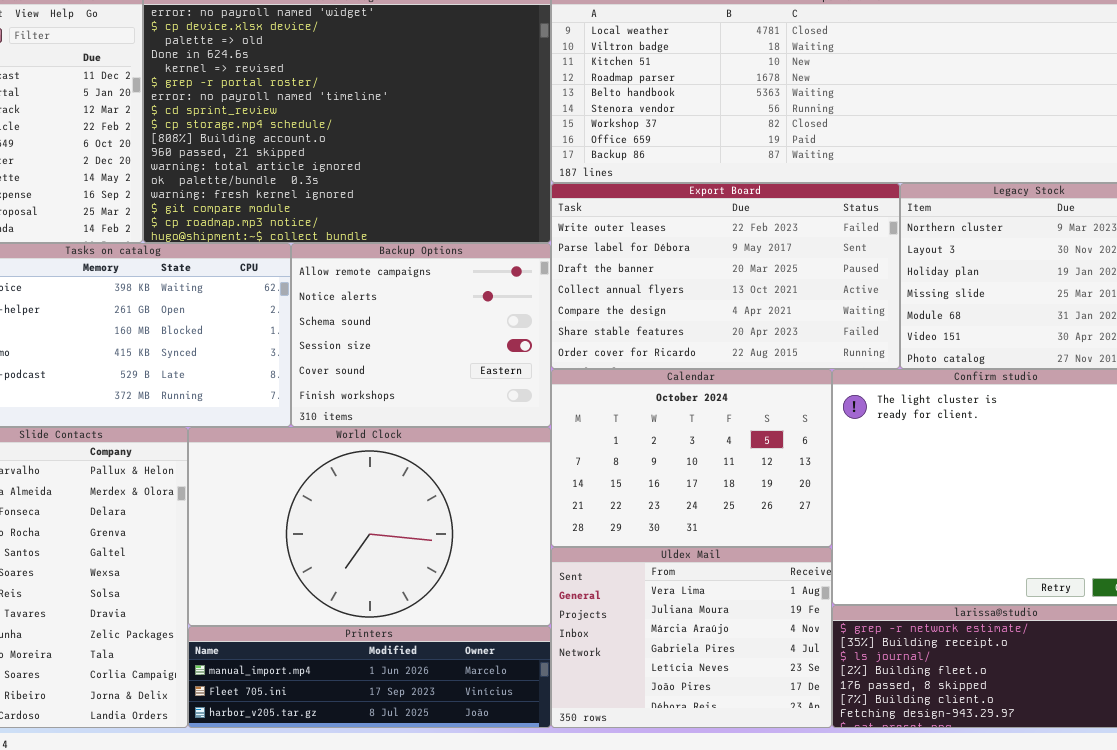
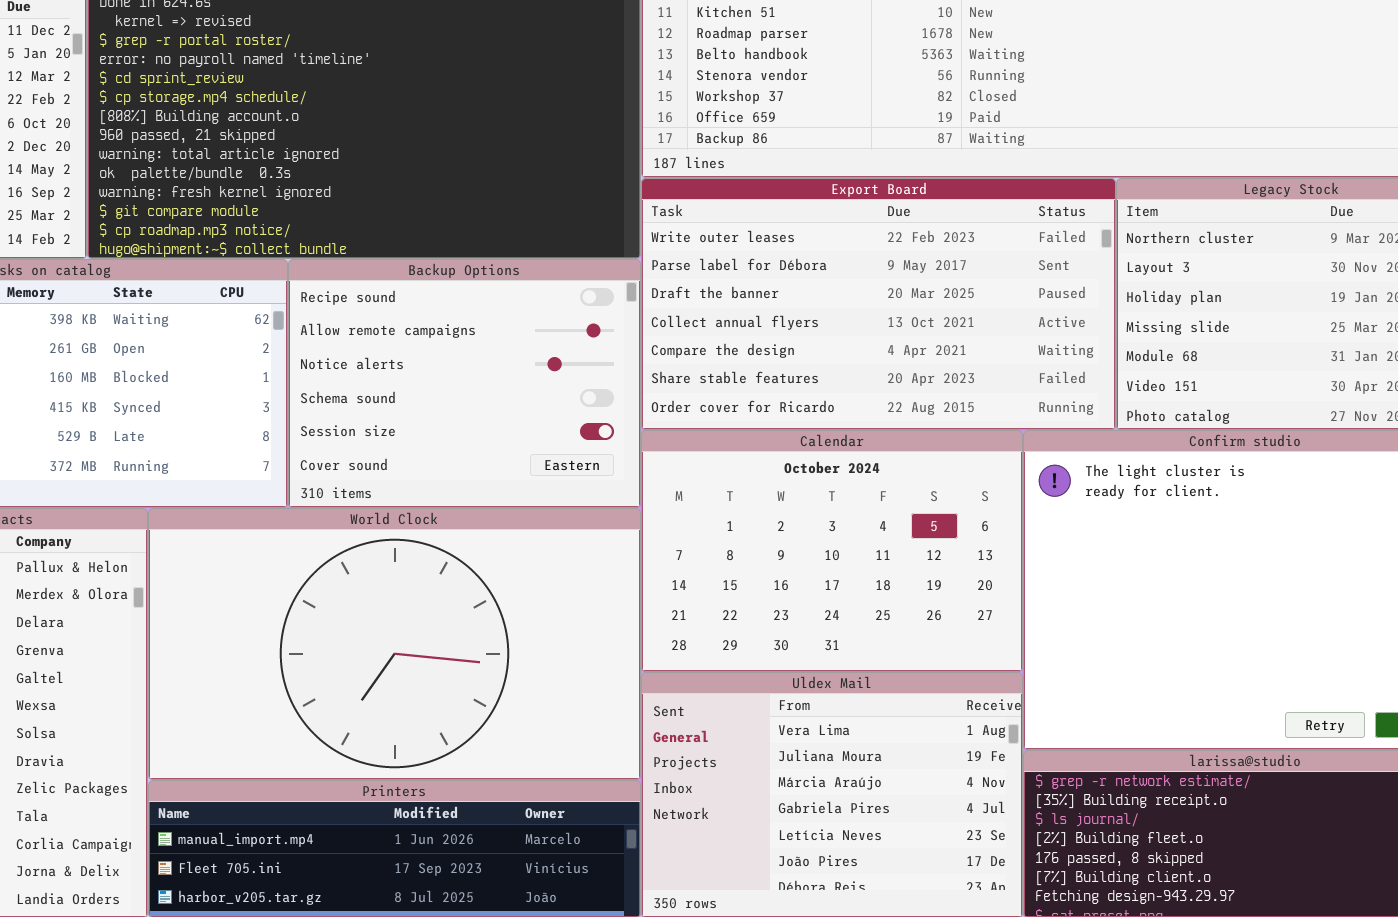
Backup Options: [291,243,551,427] -> [288,259,641,508], scrolled up 1 row

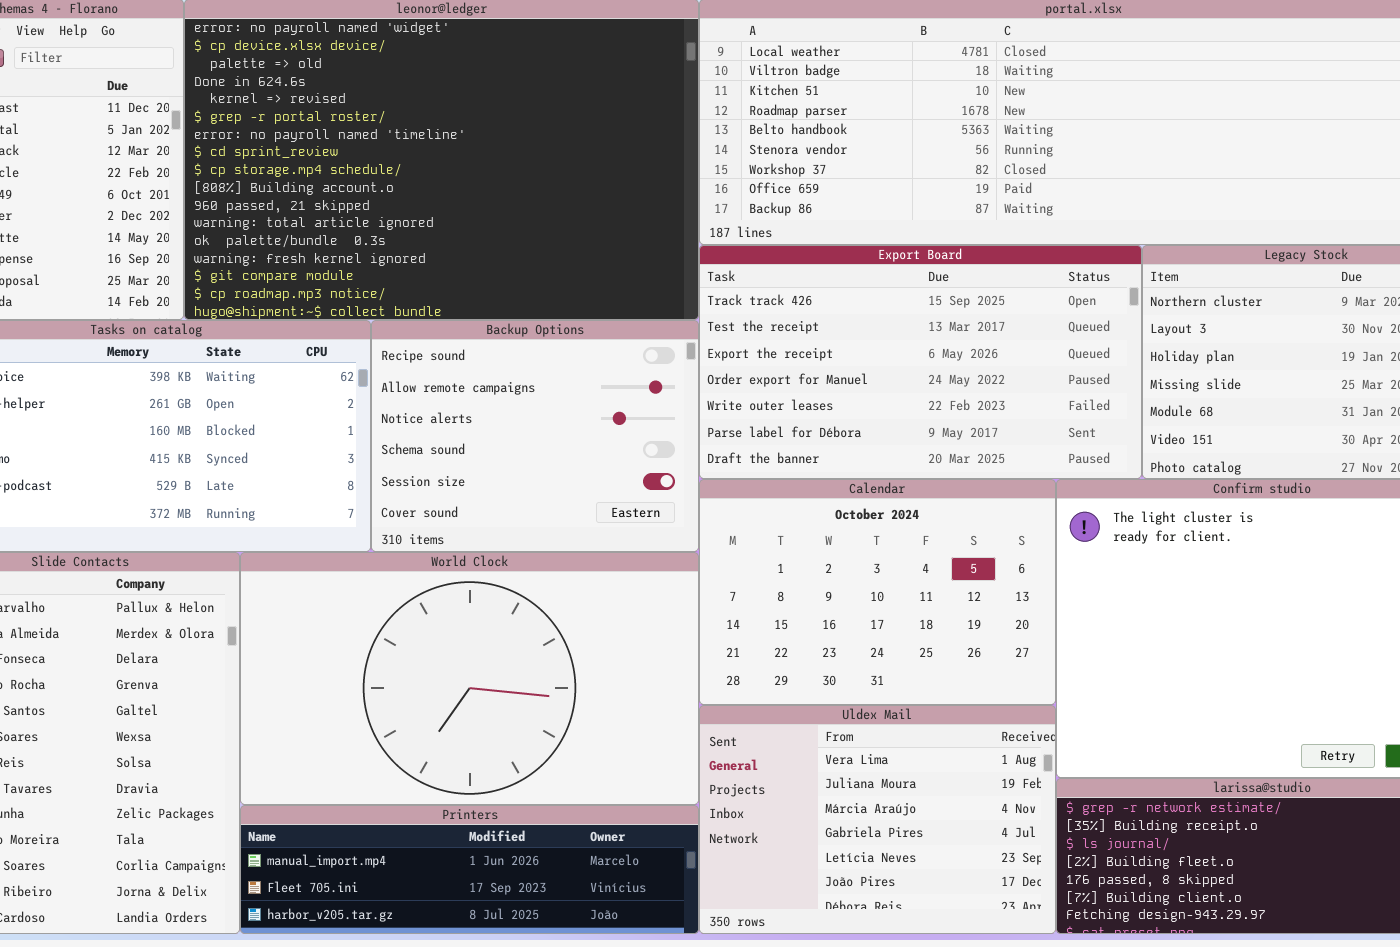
Export Board: [641,178,1116,430] -> [699,245,1142,479], scrolled up 4 rows

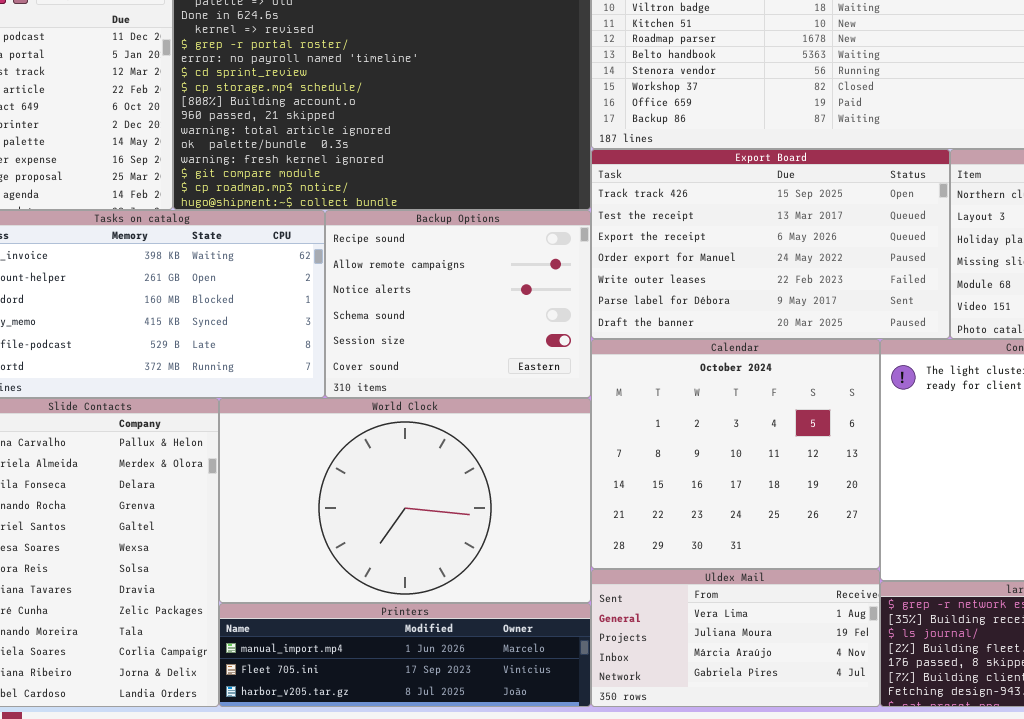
Calendar: [699,479,1056,705] -> [591,339,880,569], resized
Uldex Mail: [699,705,1056,934] -> [591,569,880,707], resized

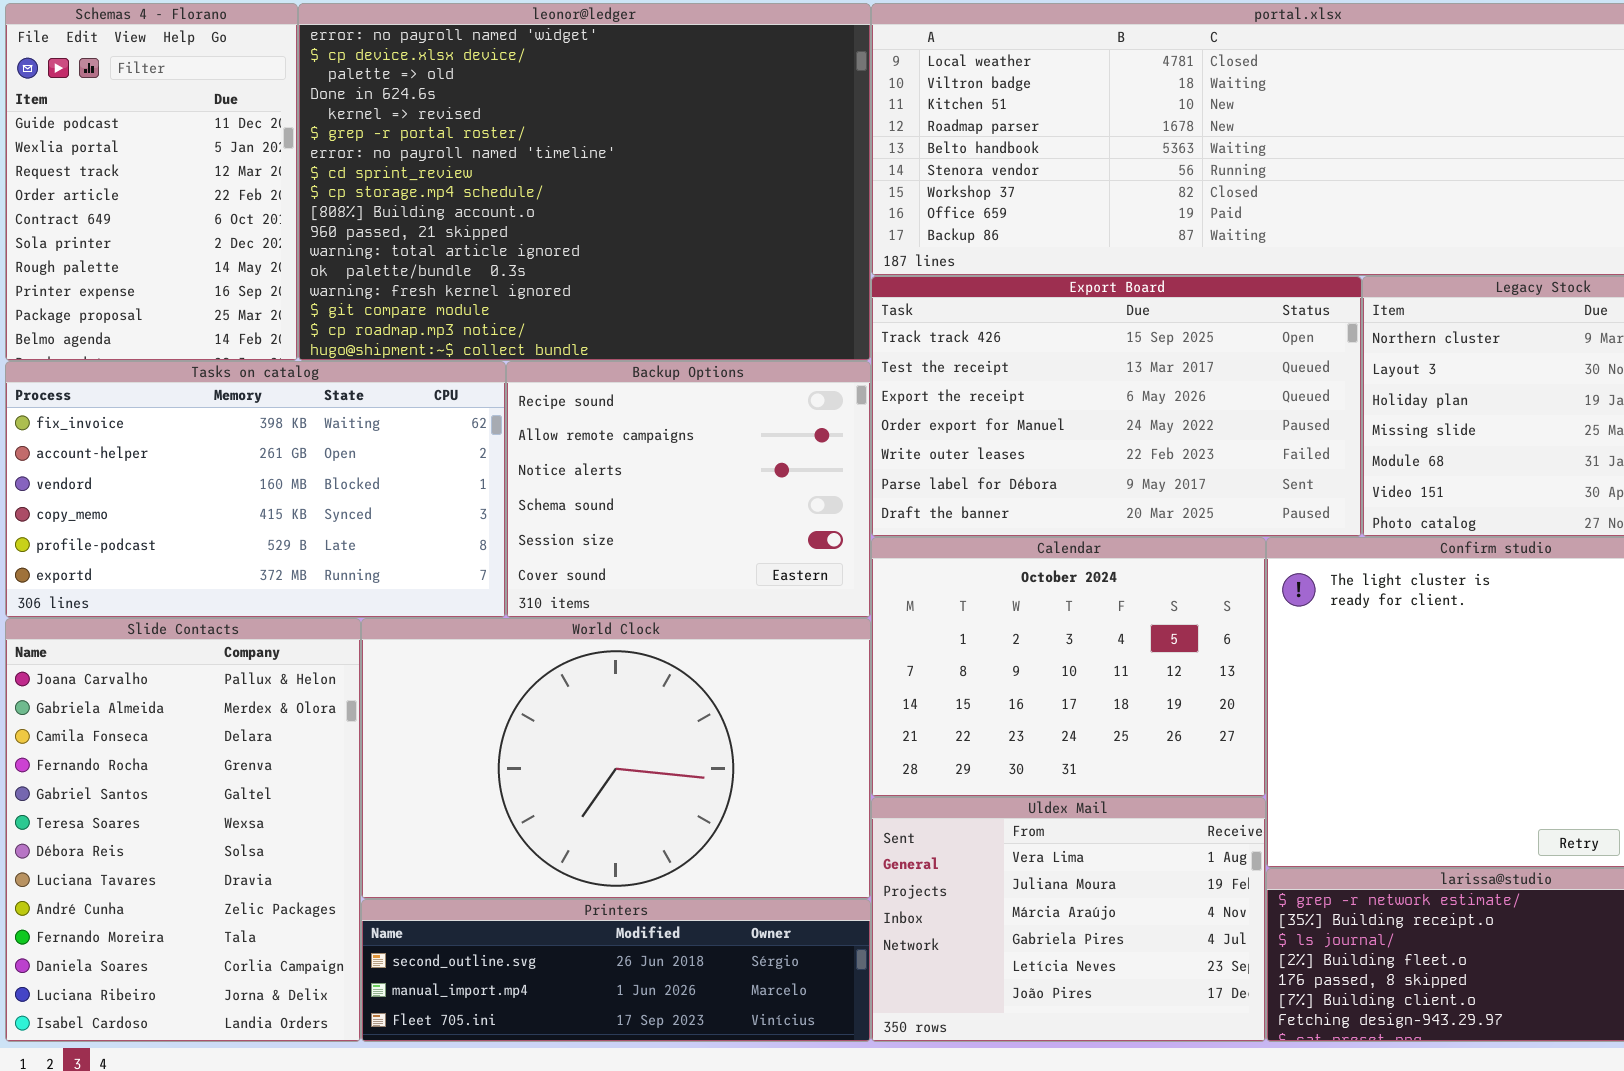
Calendar: [591,339,880,569] -> [871,537,1266,797], resized
Uldex Mail: [591,569,880,707] -> [871,797,1266,1042], resized
Printers: [219,603,591,707] -> [361,899,871,1042], scrolled up 1 row

